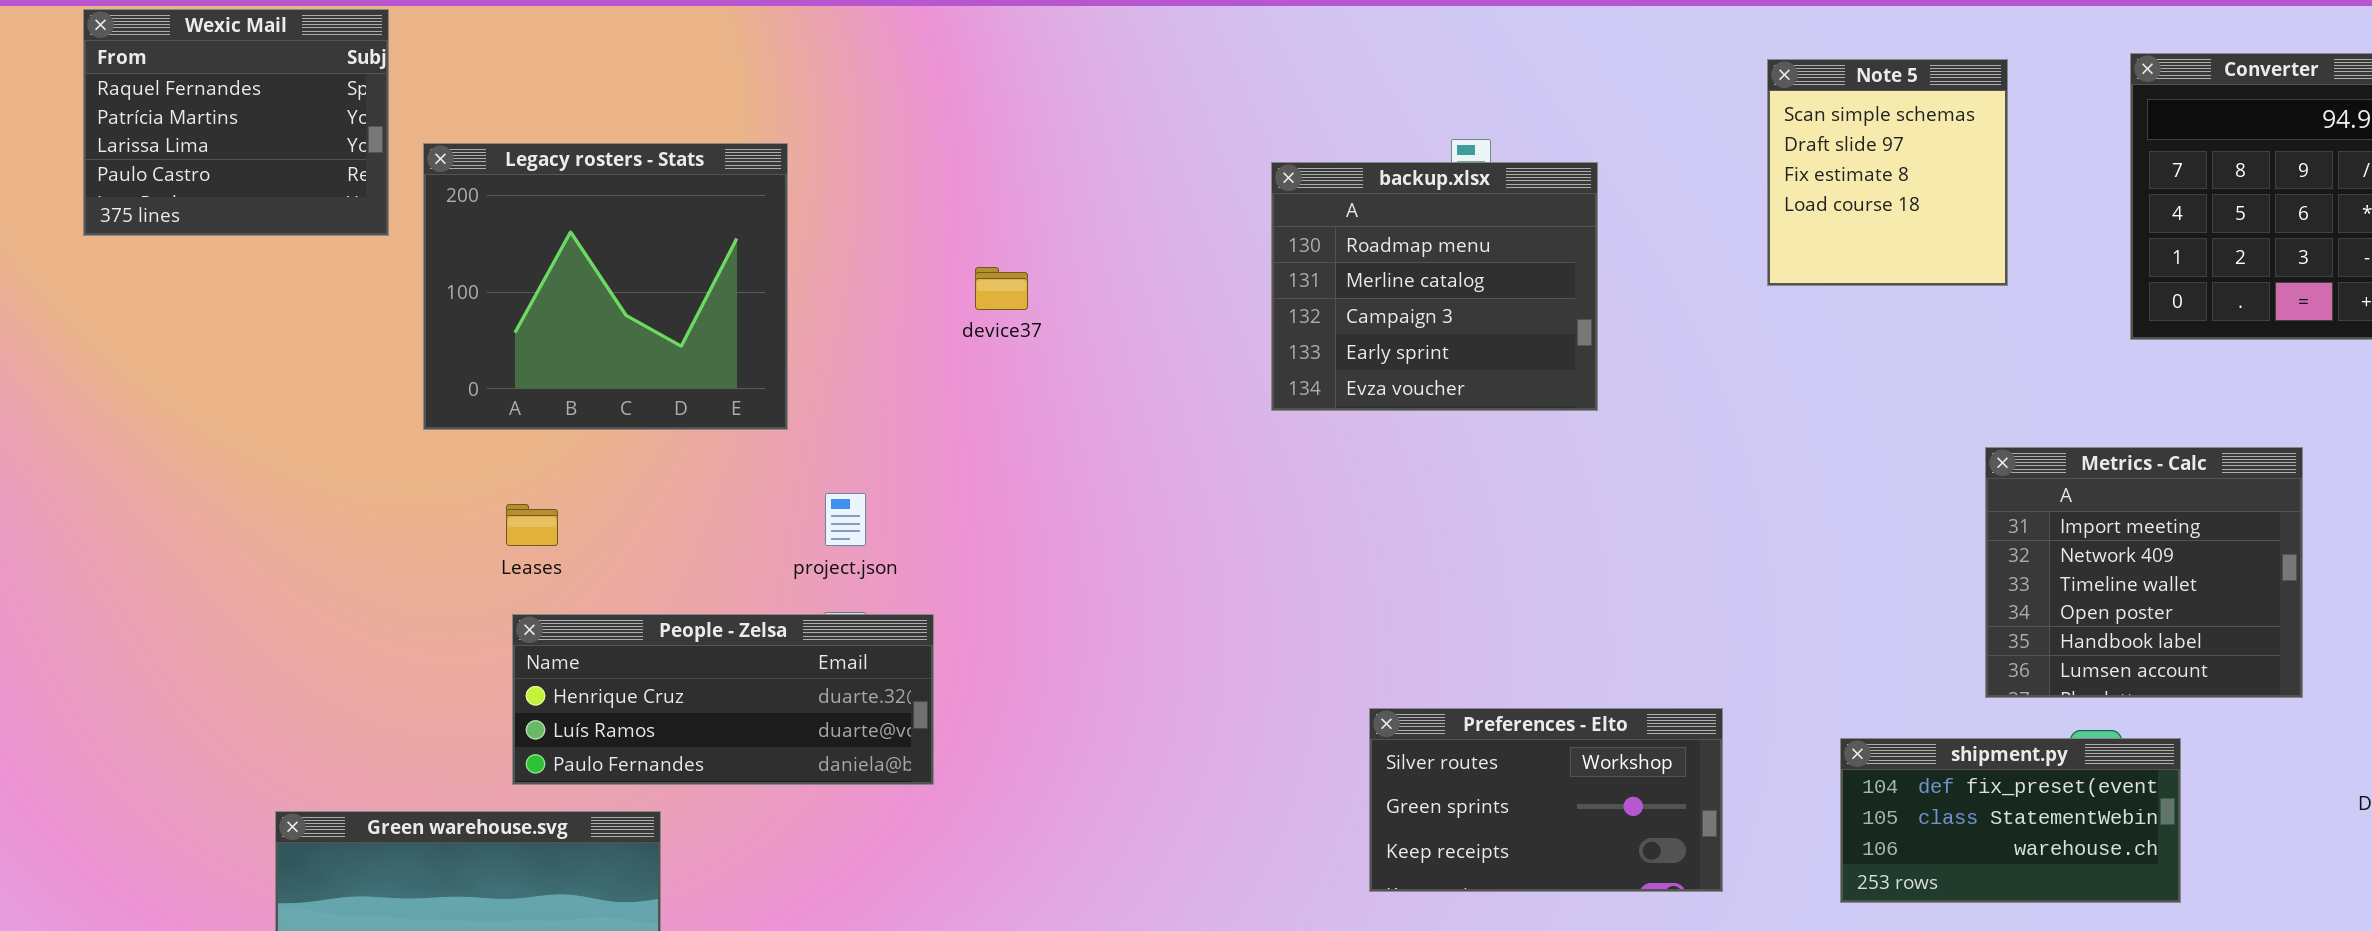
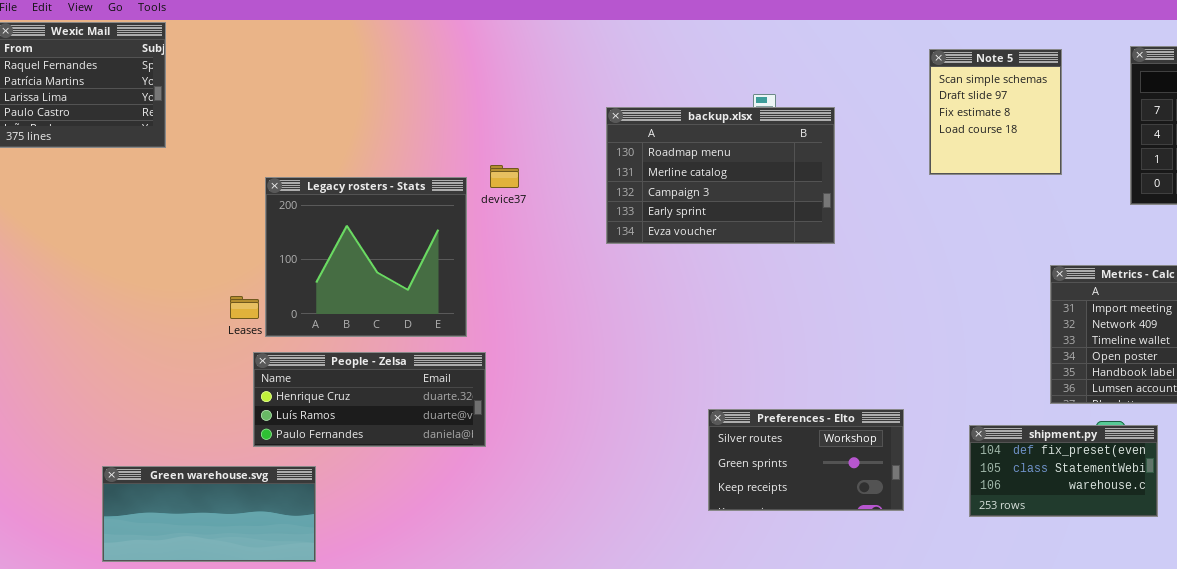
Legacy rosters - Stats: [423,143,788,430] -> [265,177,467,337], moved
backup.xlsx: [1271,162,1598,411] -> [606,107,835,244], resized
People - Zelsa: [512,614,934,785] -> [253,352,486,447], moved

